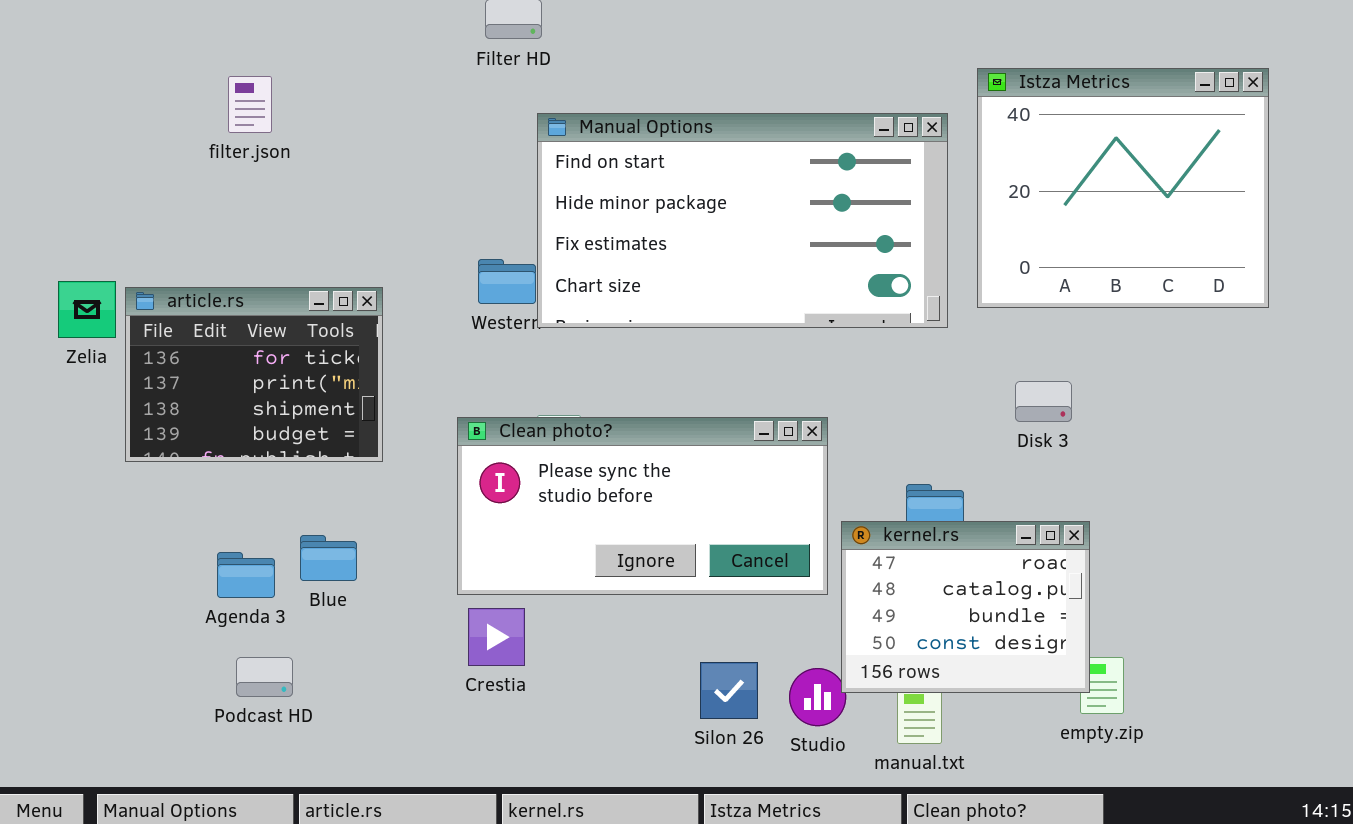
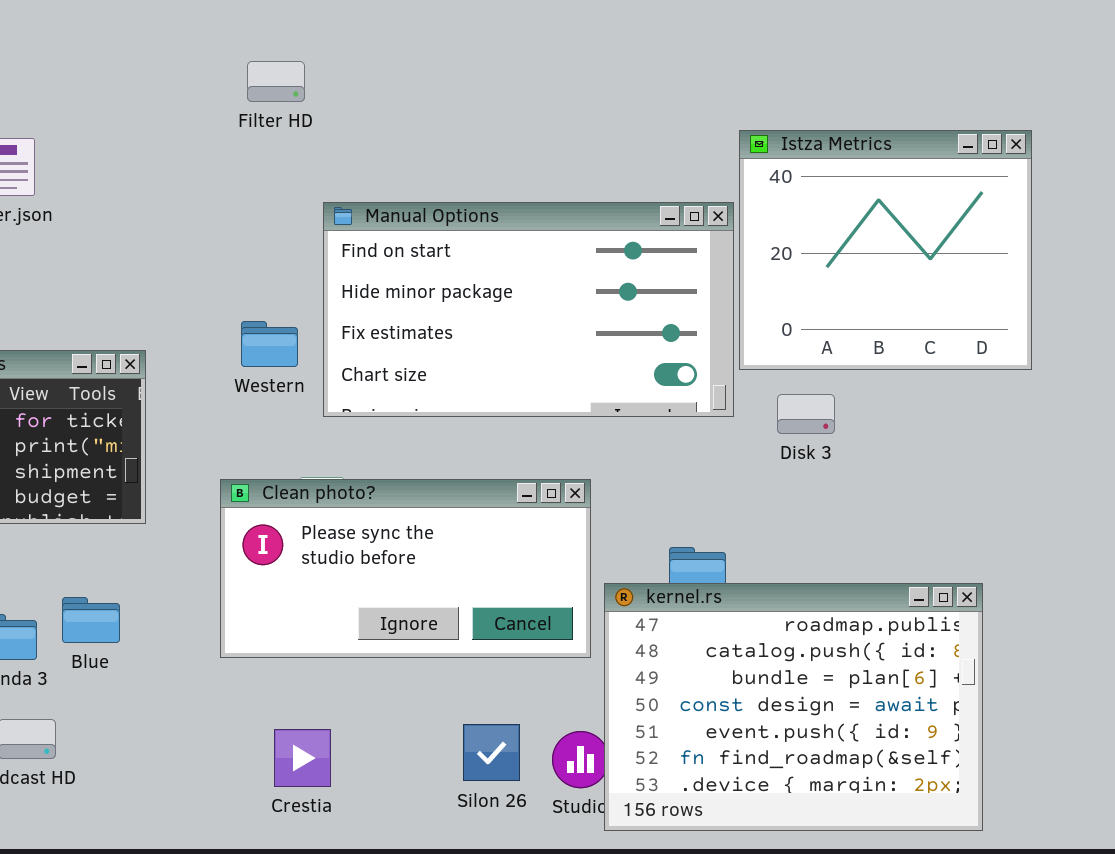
Manual Options: [537,113,948,328] -> [323,202,734,417], moved
Disk 3: [1015,381,1072,422] -> [777,394,835,434], moved
kernel.rs: [841,521,1090,693] -> [604,583,983,831], resized
Crestia: [468,608,525,666] -> [274,729,331,787], moved

